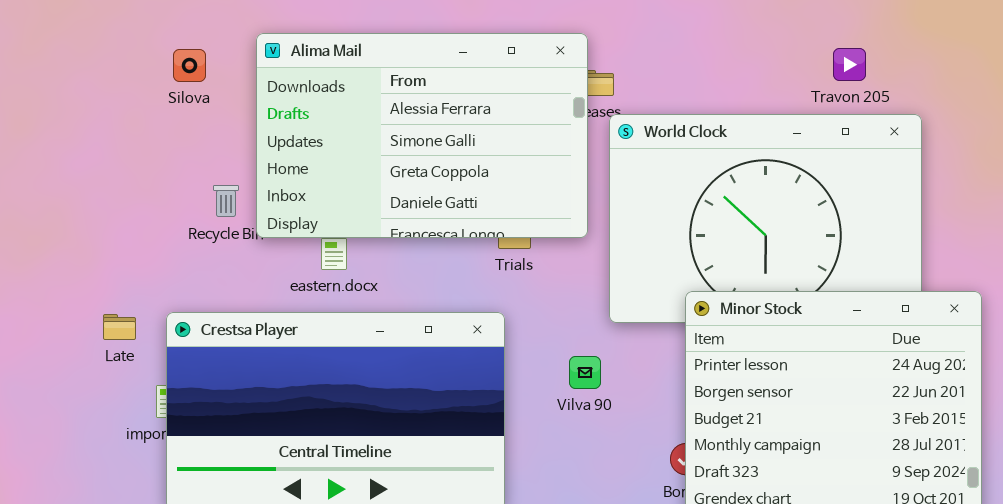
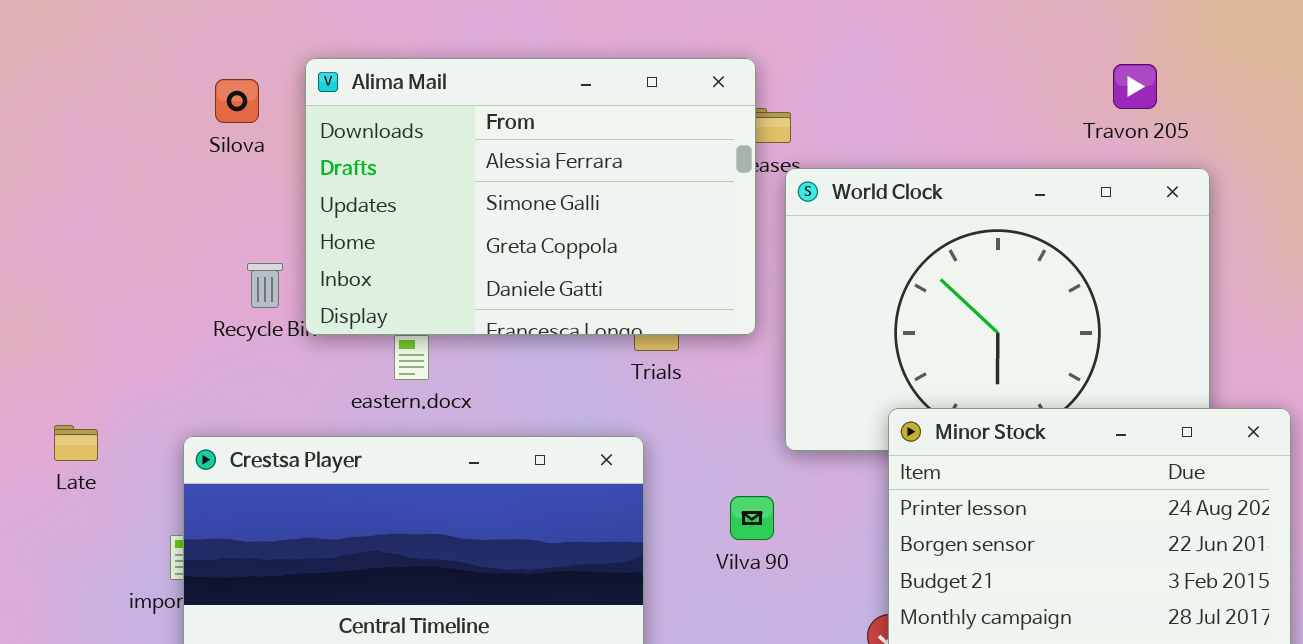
Travon 205: [833,48,866,81] -> [1113,64,1157,109], moved
Silova: [173,49,206,82] -> [215,79,259,123], moved
Late: [103,314,136,340] -> [54,425,98,461], moved

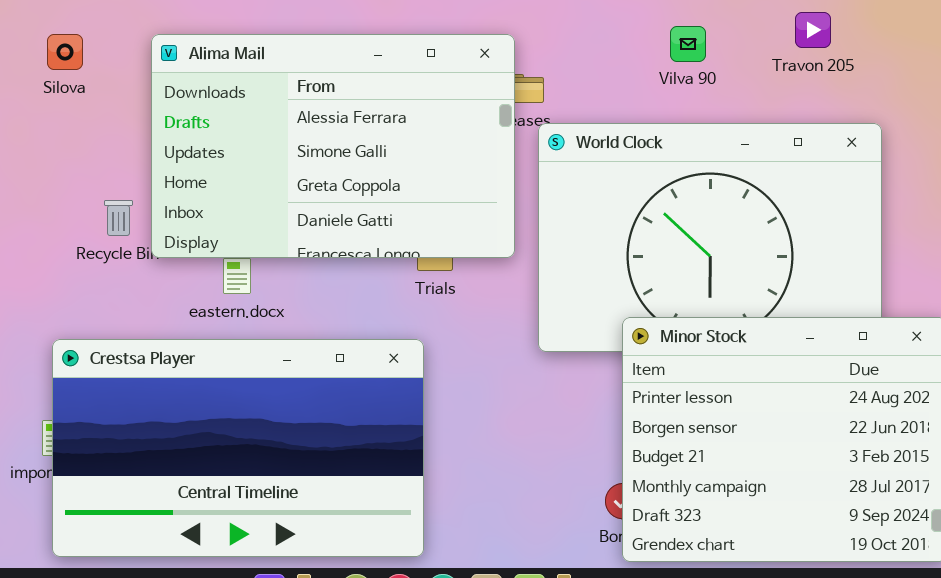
Travon 205: [1113,64,1157,109] -> [795,12,831,48], moved
Silova: [215,79,259,123] -> [47,34,83,70], moved
Vilva 90: [730,496,774,540] -> [670,26,706,62], moved

